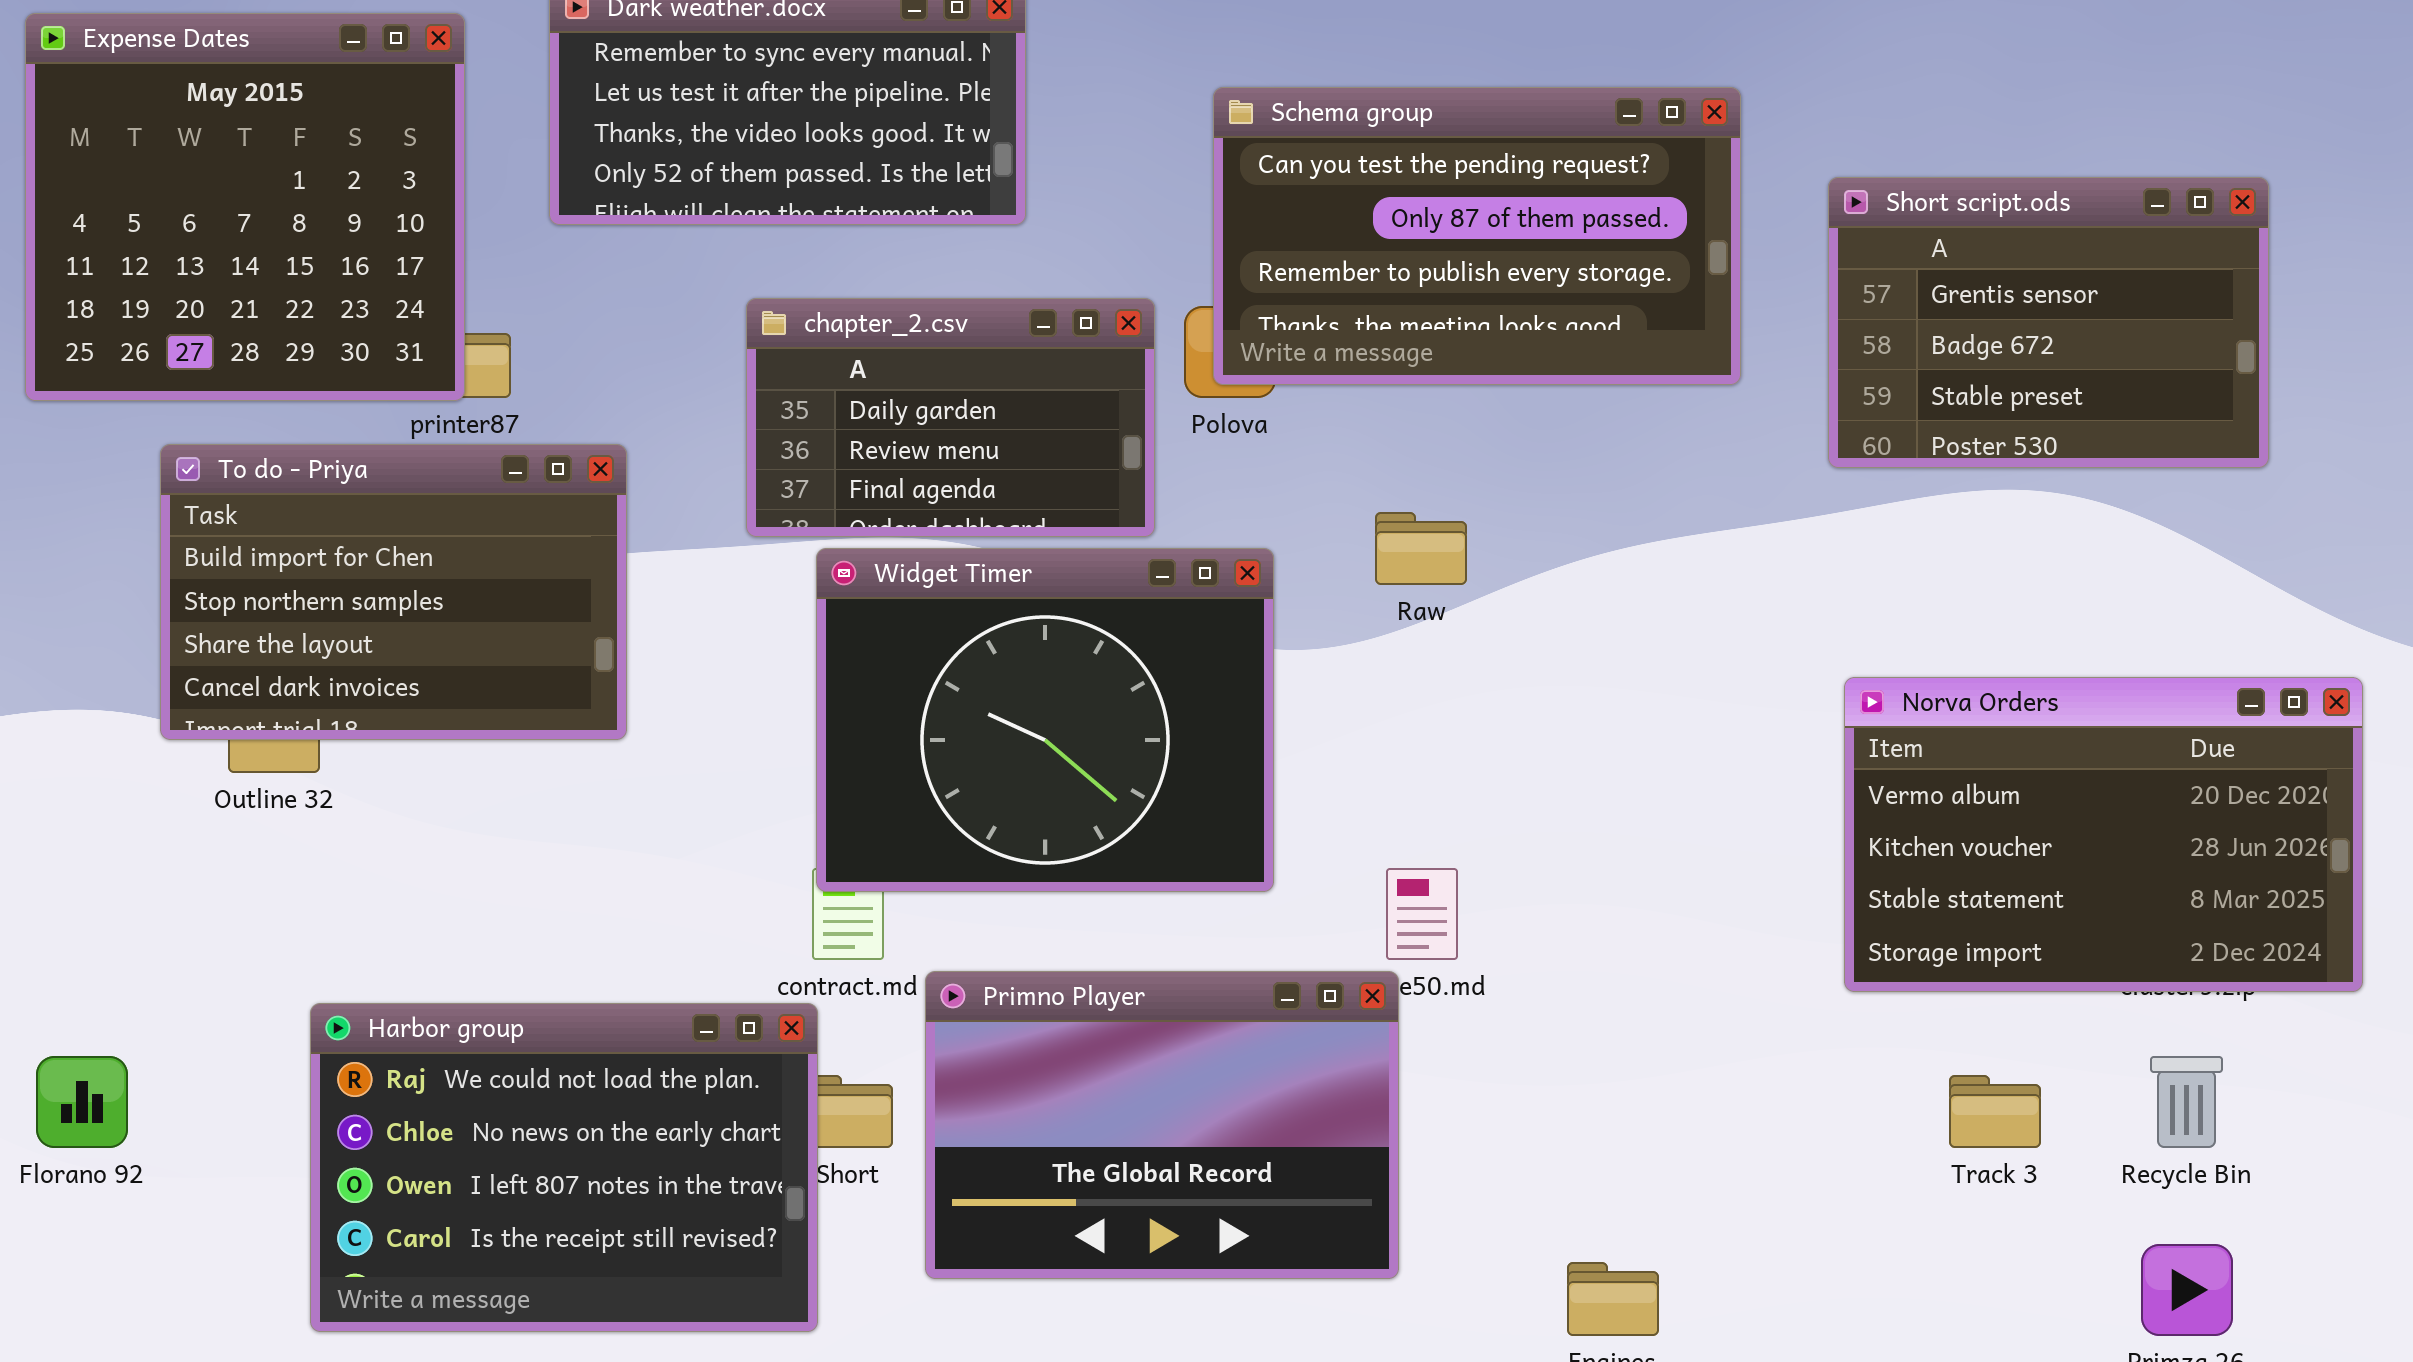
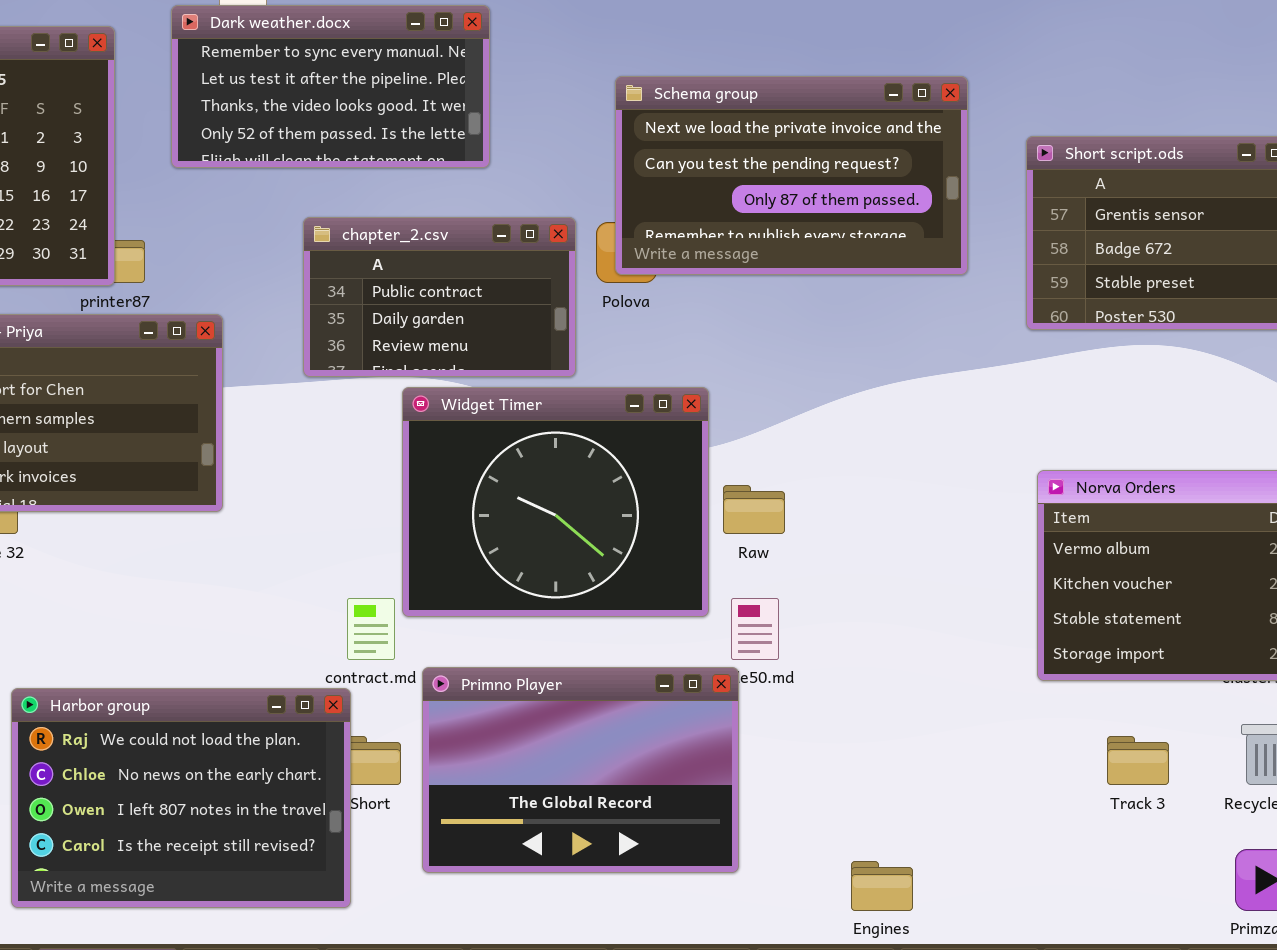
Schema group: [1213,87,1741,385] -> [615,76,968,275], scrolled up 1 row
chapter_2.csv: [746,298,1155,537] -> [303,217,576,377], scrolled up 1 row
Raw: [1375,512,1467,585] -> [723,485,785,534], moved
Widget Timer: [816,548,1274,892] -> [402,387,709,617], moved

